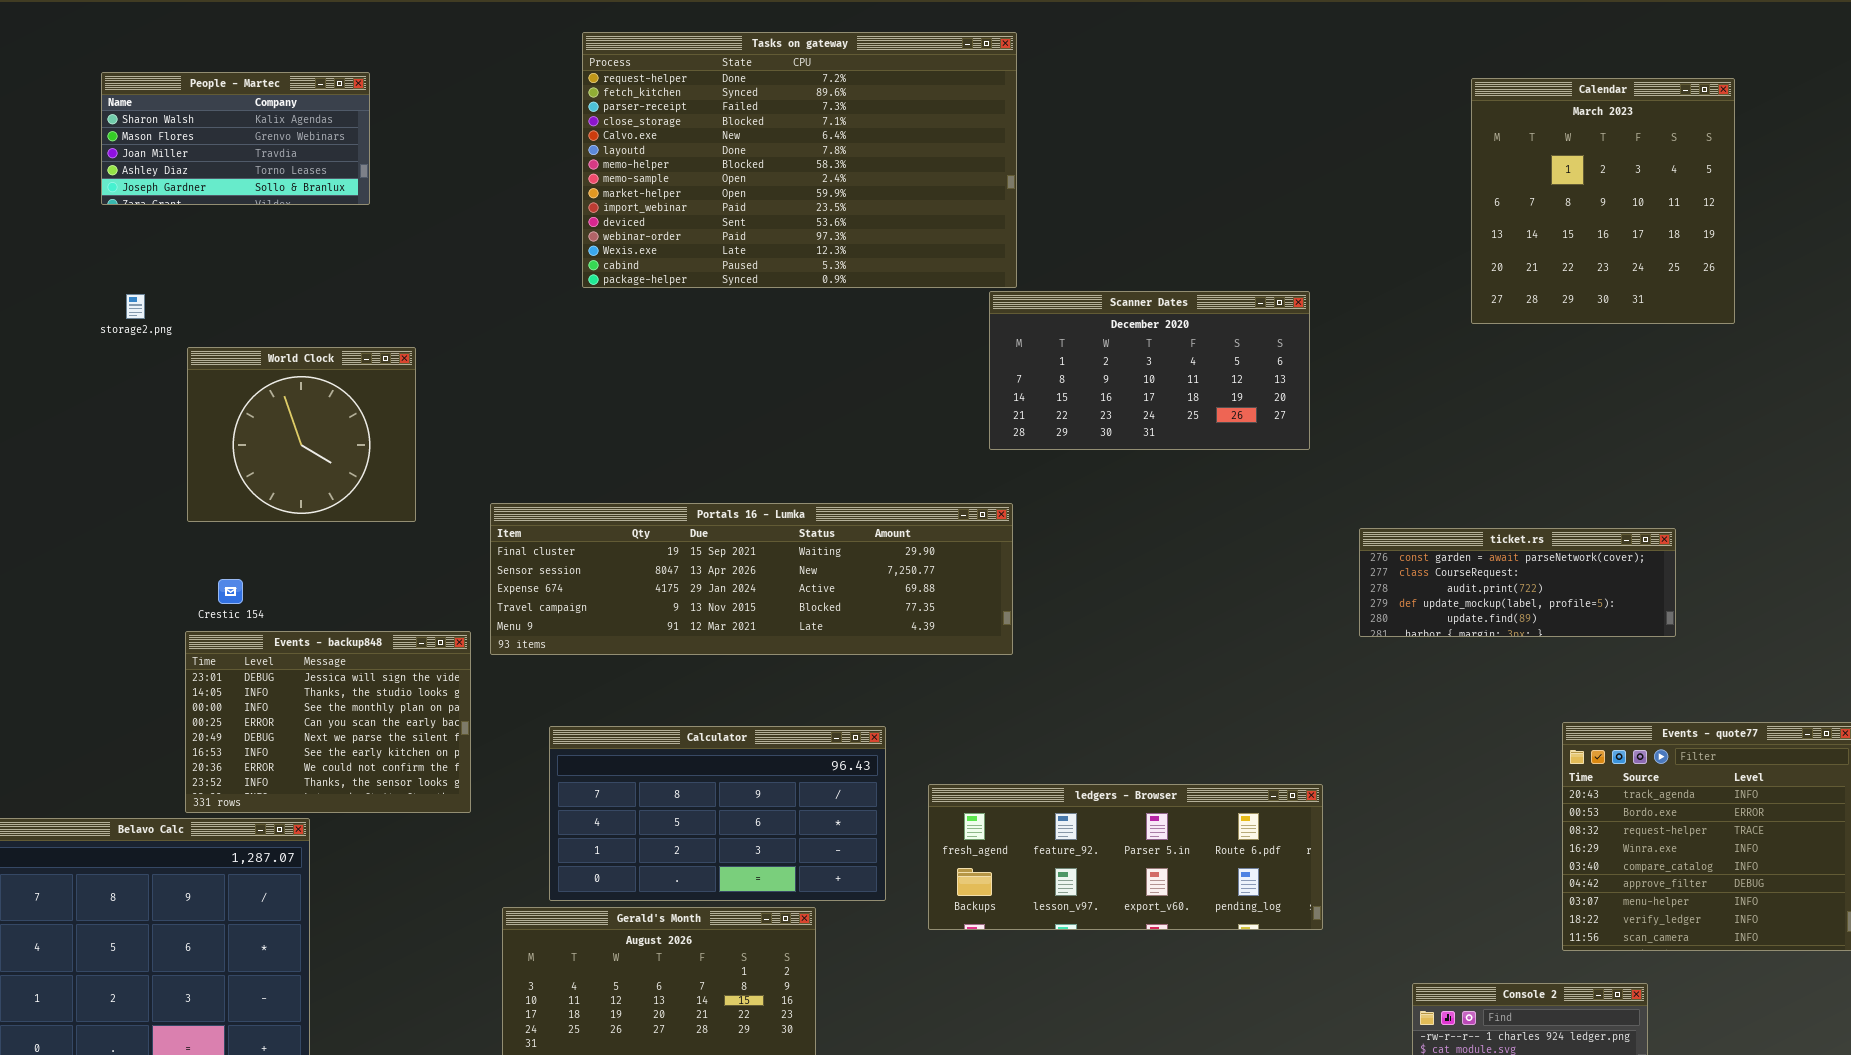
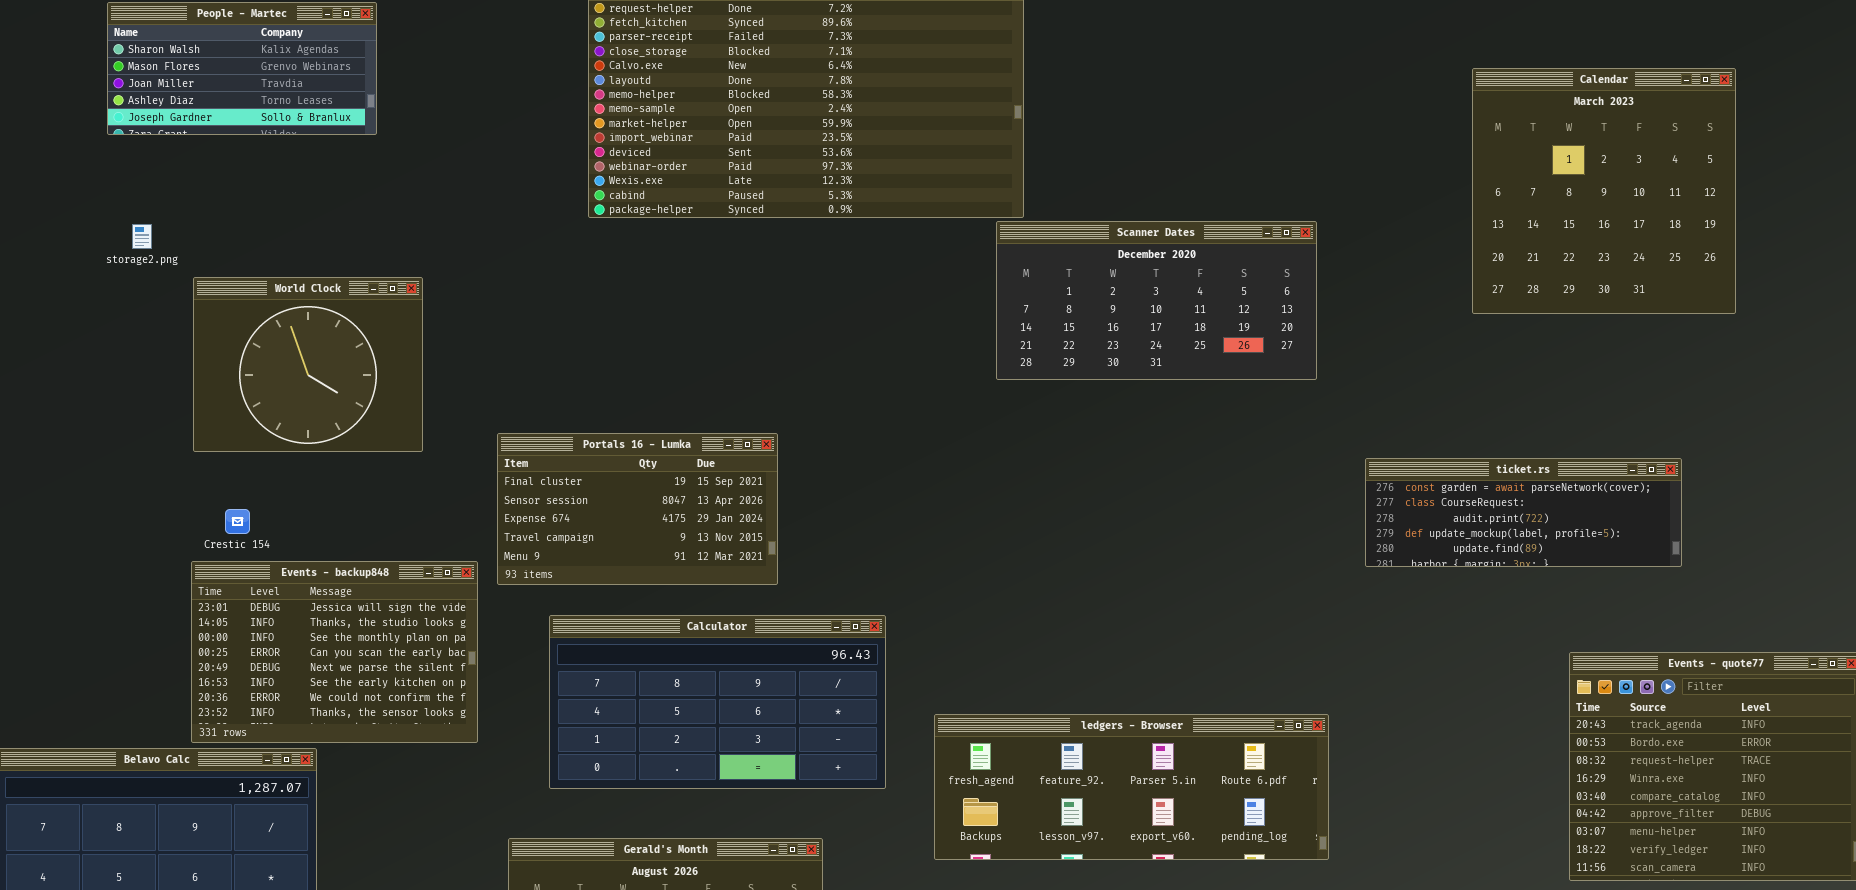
Calendar: [1471,78,1735,324] -> [1472,68,1736,314], moved
Portals 16 - Lumka: [490,503,1013,655] -> [497,433,778,585], resized
Calculator: [549,726,886,901] -> [549,615,886,789], moved

